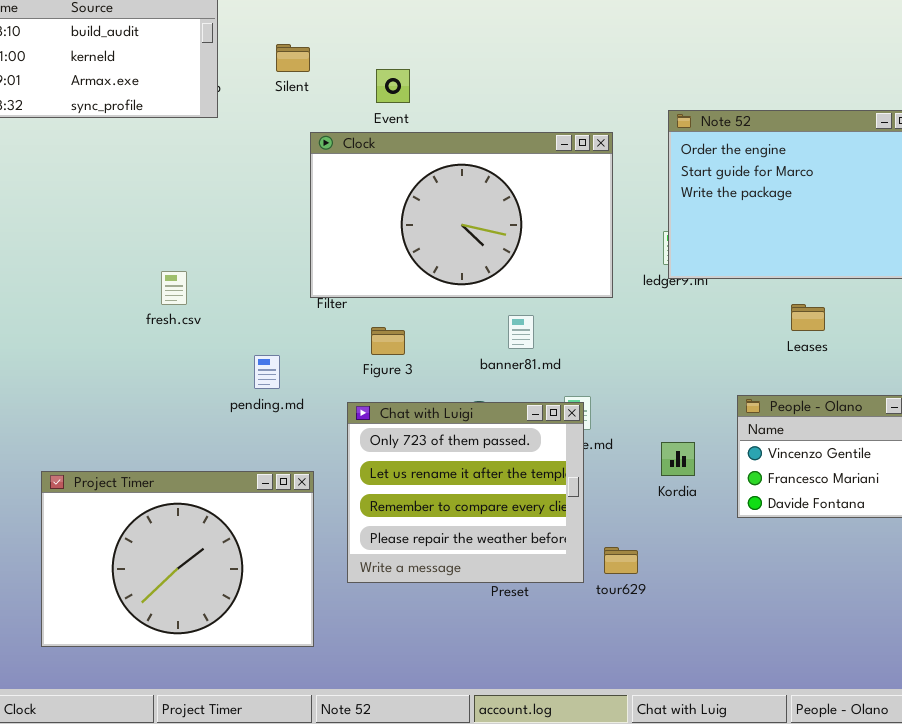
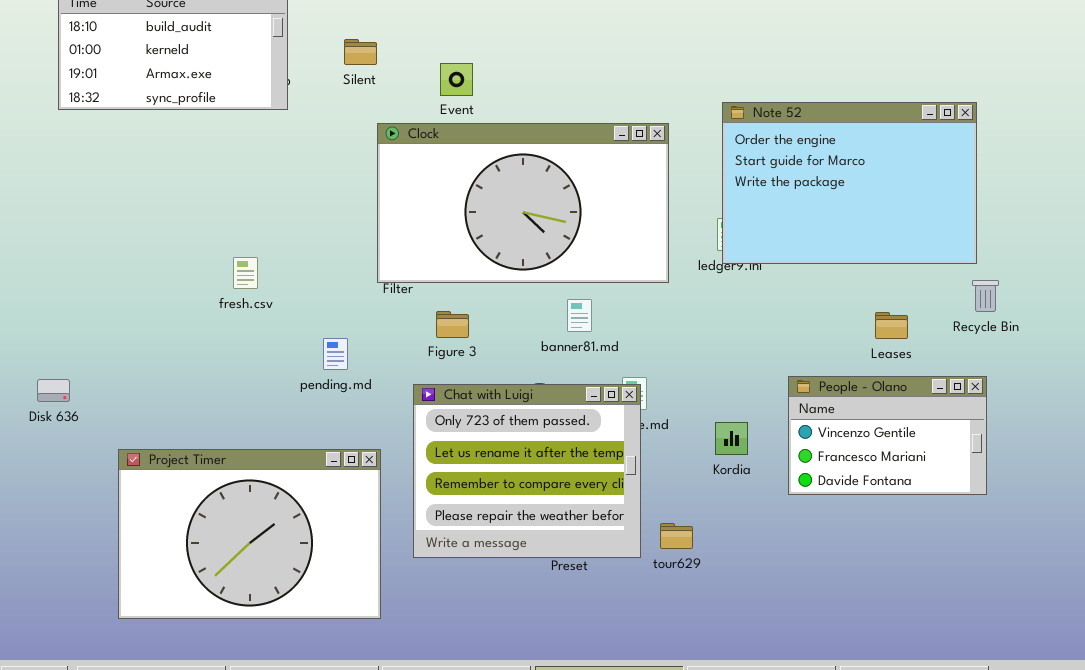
Leases: [791,304,825,331] -> [875,312,908,339], moved

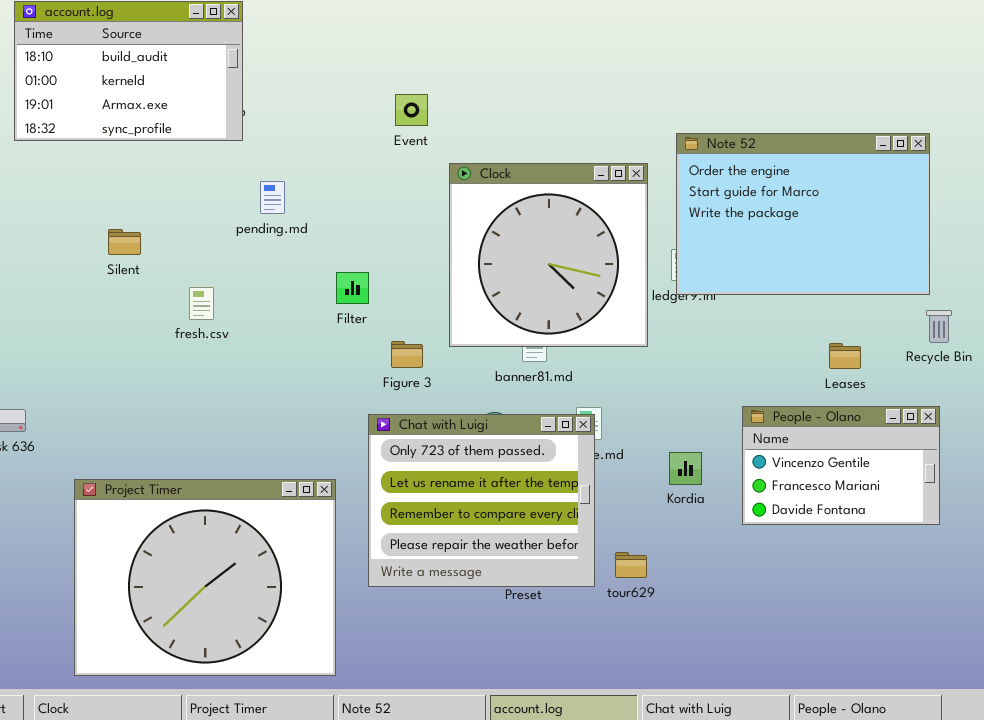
Silent: [344,39,377,65] -> [108,229,141,255], moved
Clock: [377,123,669,283] -> [449,163,648,347], moved, resized
pending.md: [323,338,348,370] -> [260,181,285,214], moved
Project Timer: [118,449,381,619] -> [74,479,336,676], resized

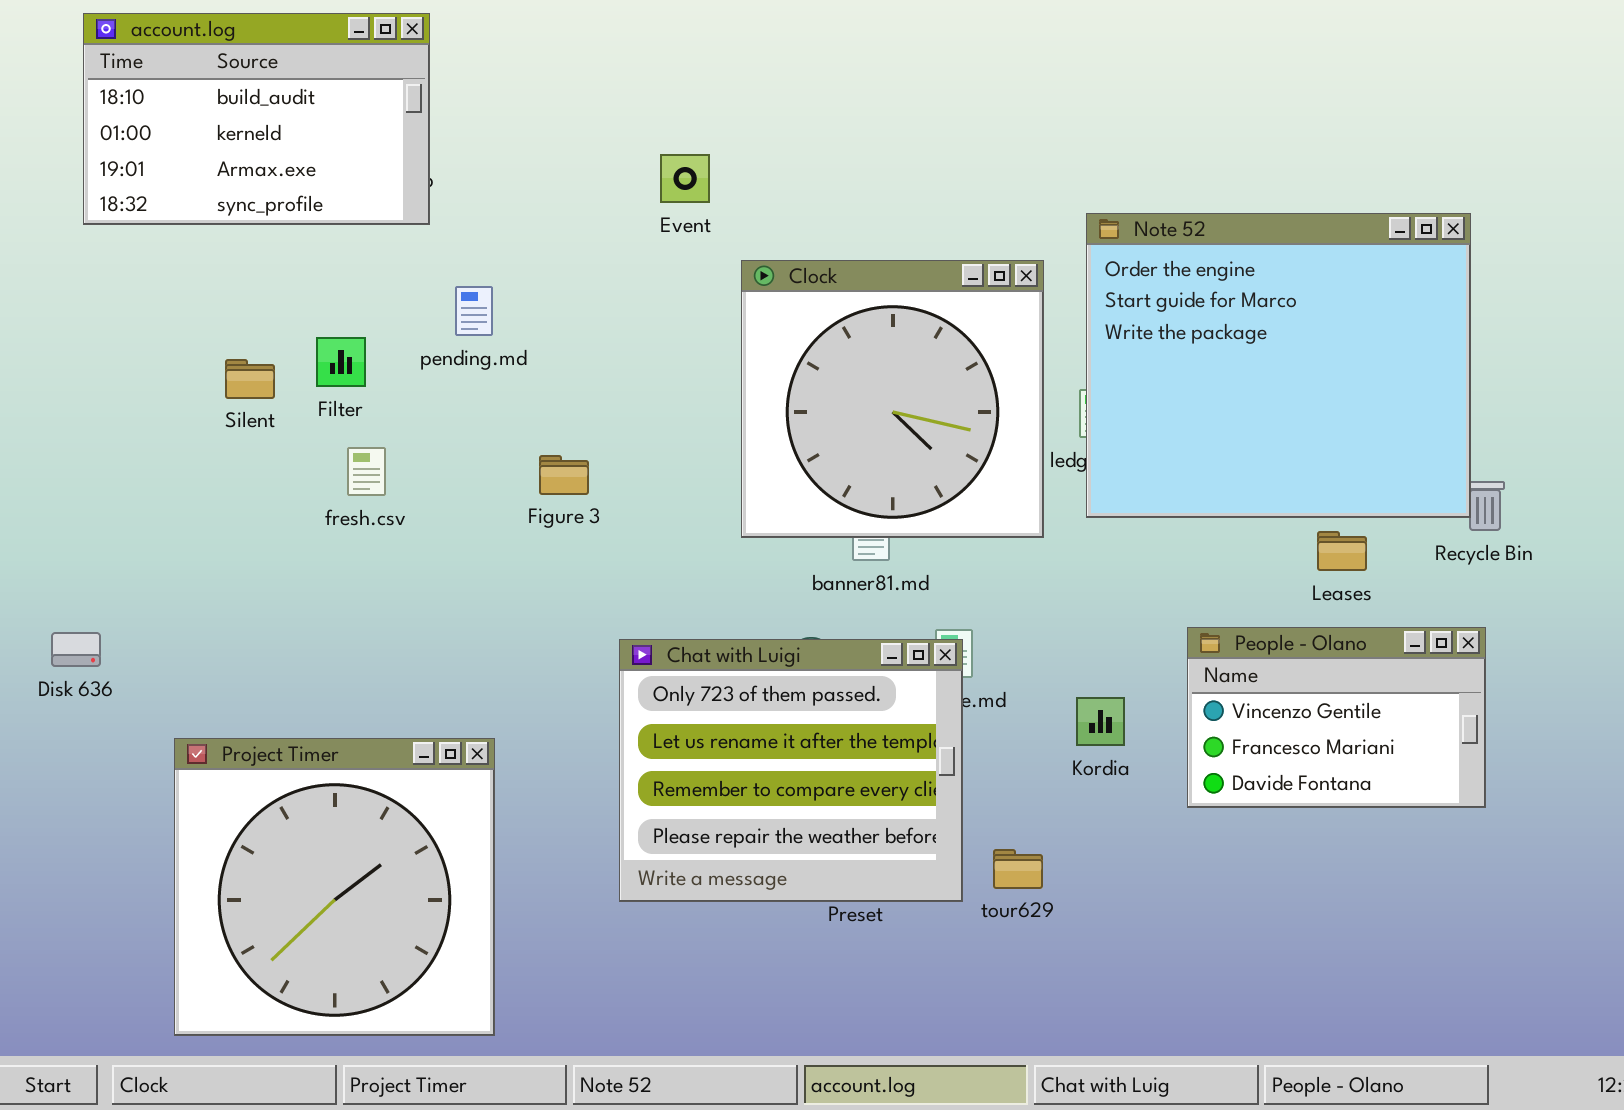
Note 52: [676,133,930,295] -> [1086,213,1471,518], resized
Filter: [336,272,369,304] -> [316,337,366,387], moved
Figure 3: [391,341,423,368] -> [539,455,589,495], moved
Project Timer: [74,479,336,676] -> [174,738,495,1036], resized

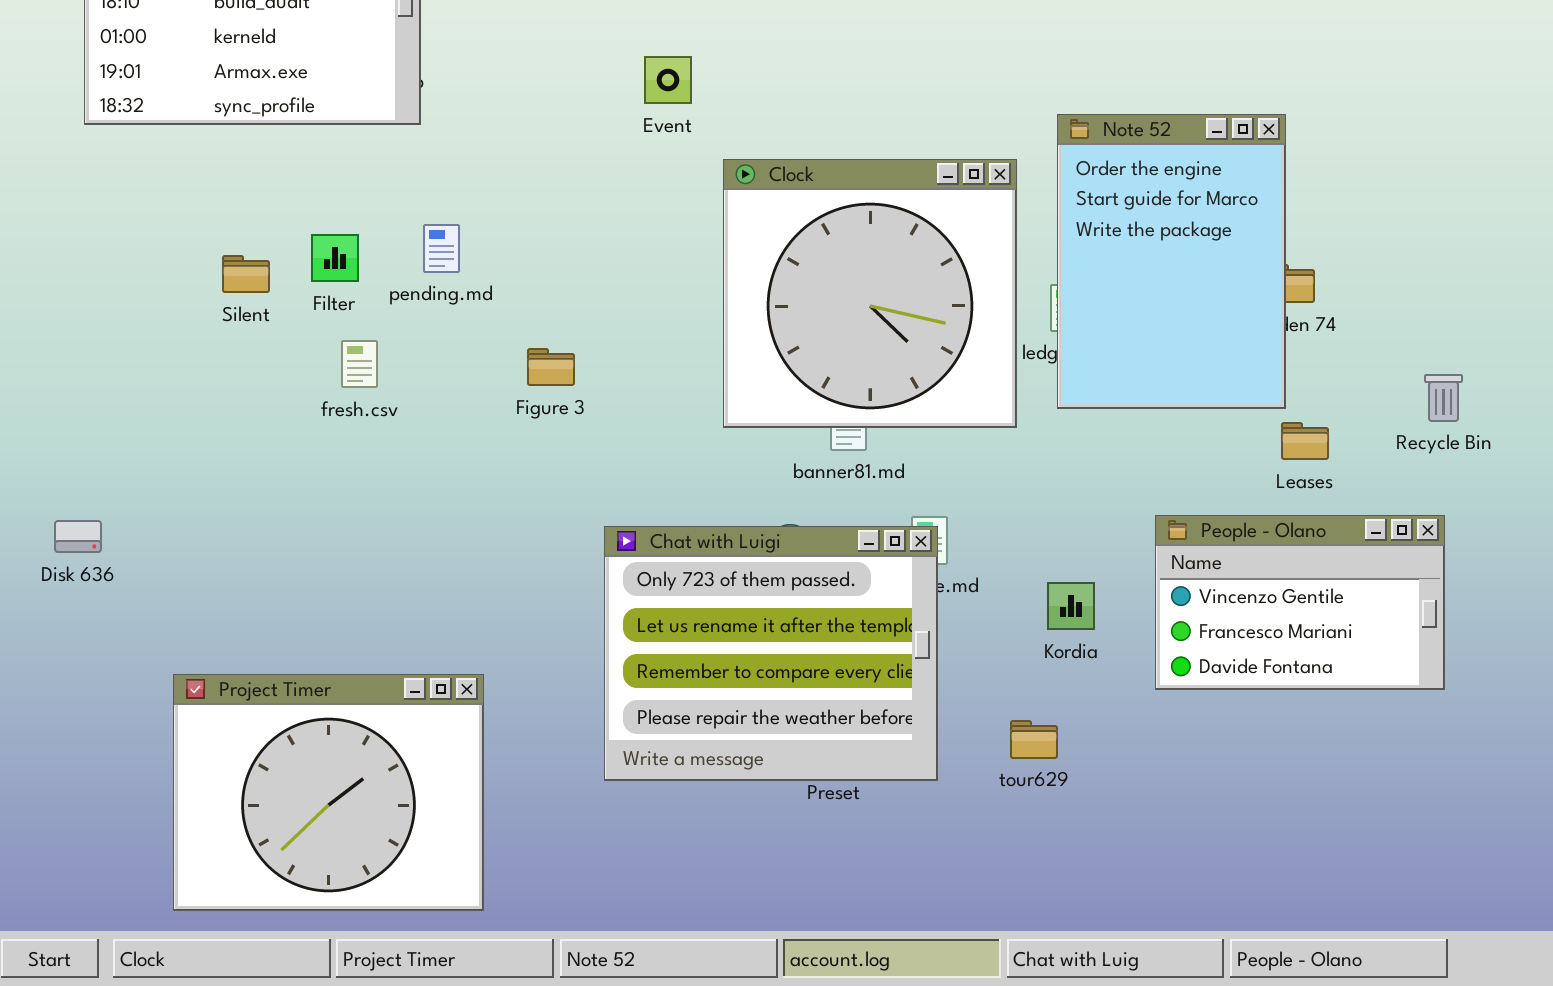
Note 52: [1086,213,1471,518] -> [1057,114,1286,409], resized
pending.md: [455,286,493,336] -> [423,224,460,273], moved
Project Timer: [174,738,495,1036] -> [173,674,484,911], resized
tour629: [993,849,1043,889] -> [1010,720,1058,759], moved

